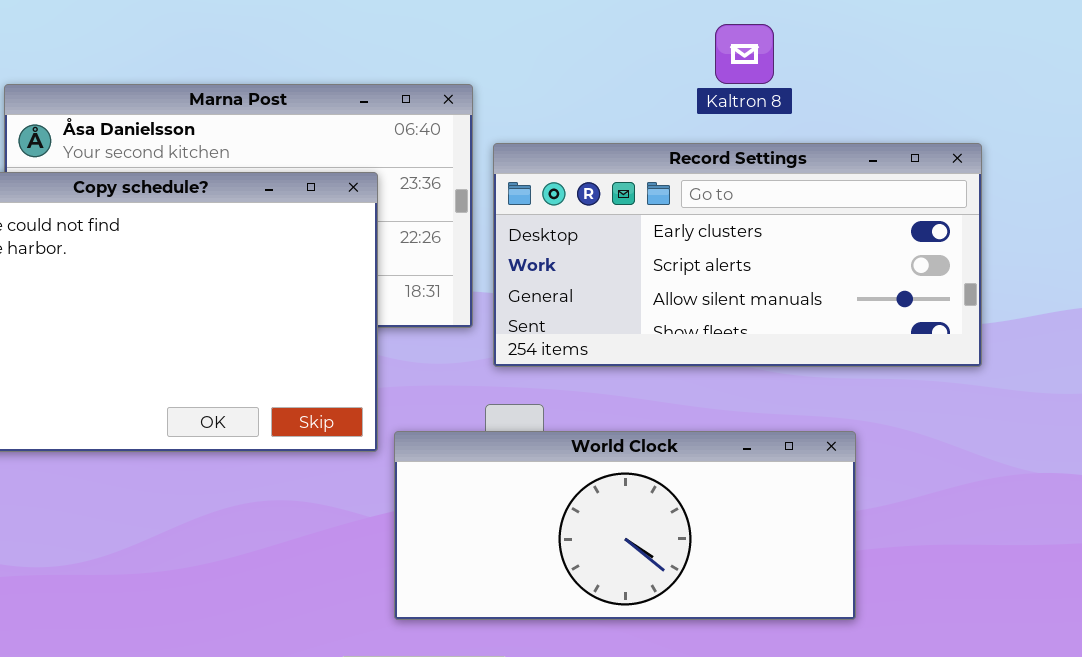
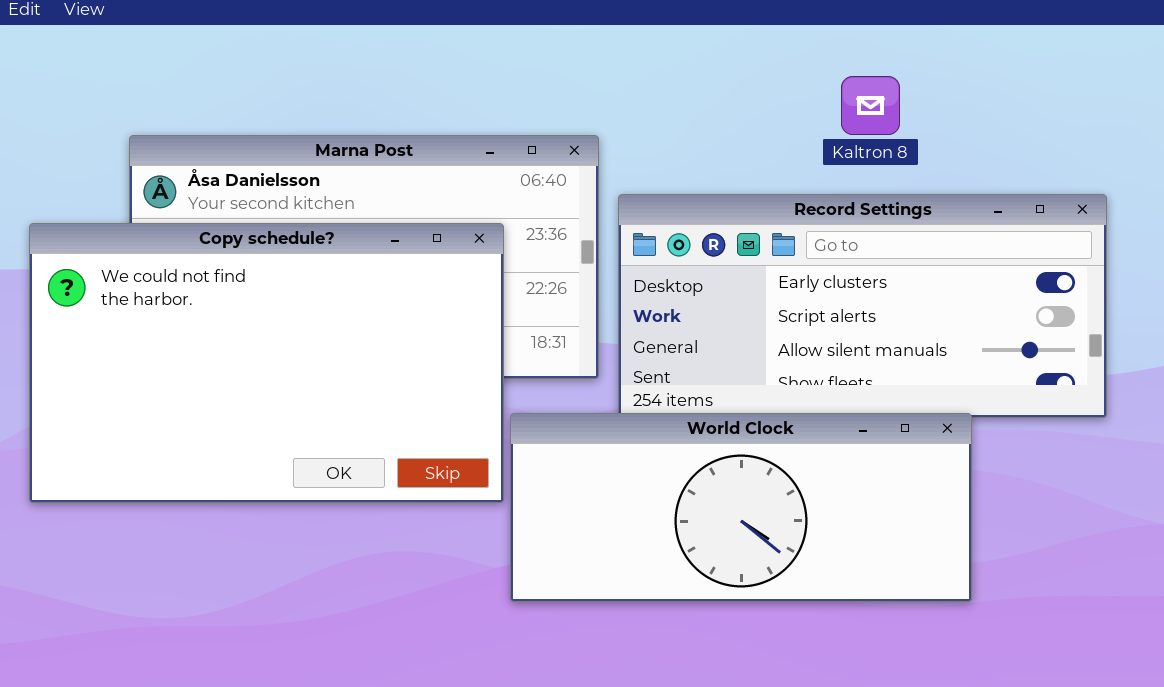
World Clock: [394,431,856,620] -> [510,413,972,602], moved

